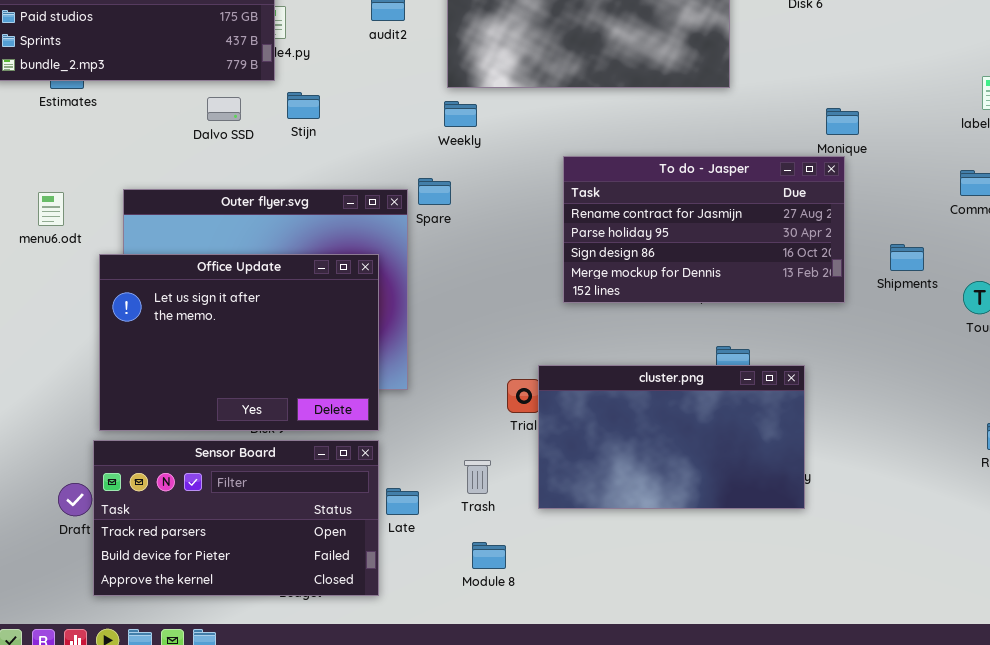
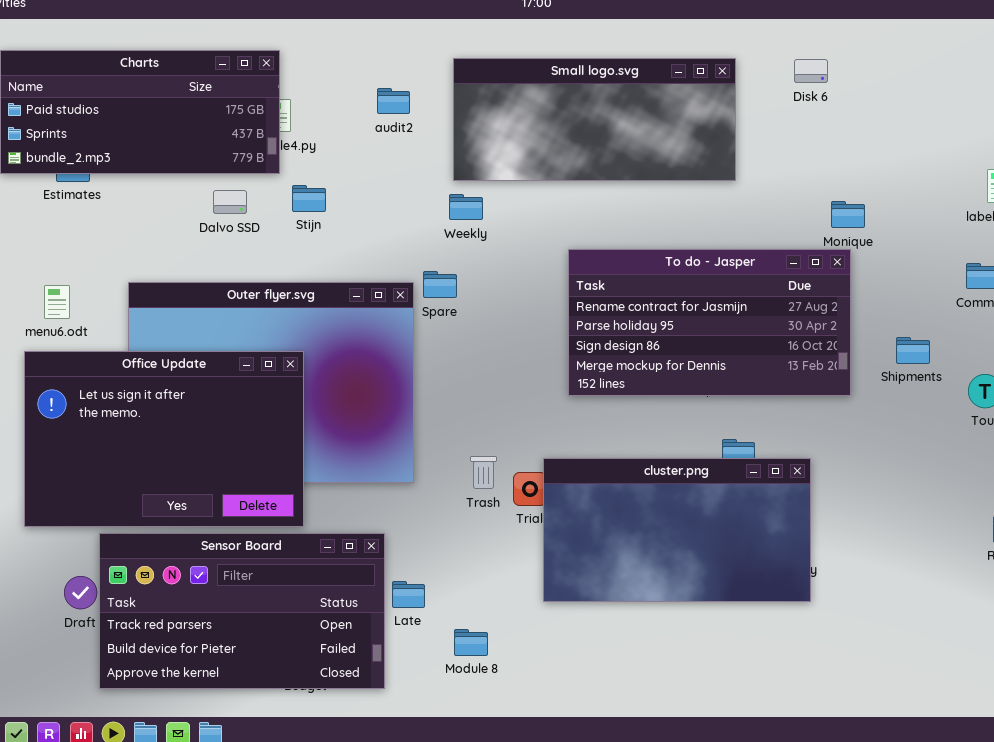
Office Update: [99,254,379,431] -> [24,351,304,527], moved
Trash: [464,460,491,494] -> [470,456,497,489], moved
Module 8: [472,542,506,569] -> [454,629,488,656], moved

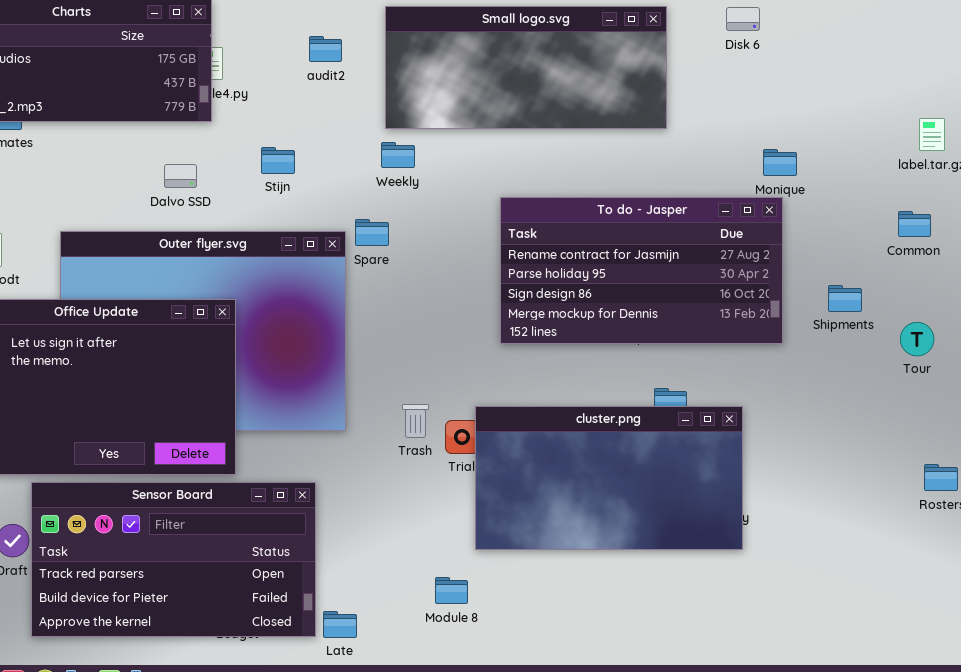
Stijn: [292,185,326,212] -> [261,147,295,174], moved
Dalvo SSD: [213,190,247,214] -> [164,164,197,188], moved
Late: [392,581,425,608] -> [323,611,357,638], moved
Module 8: [454,629,488,656] -> [435,577,468,604], moved

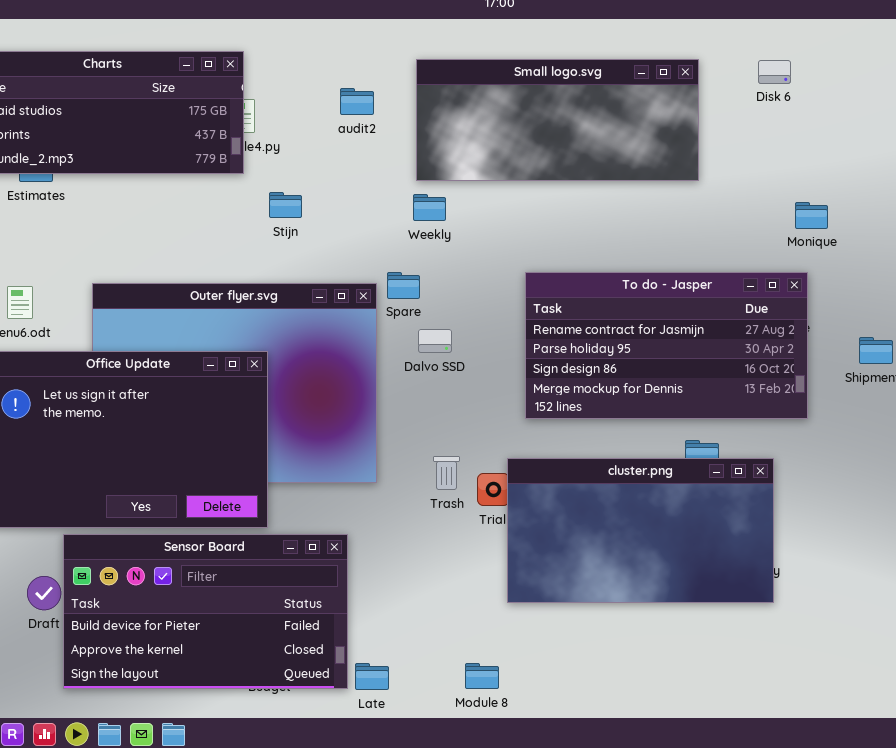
Stijn: [261,147,295,174] -> [269,192,302,218], moved
Dalvo SSD: [164,164,197,188] -> [418,329,452,353], moved
To do - Jasper: [500,197,783,344] -> [525,272,808,419], moved
Sensor Board: [31,482,316,637] -> [63,534,348,689], scrolled down 1 row
Module 8: [435,577,468,604] -> [465,663,499,689], moved

